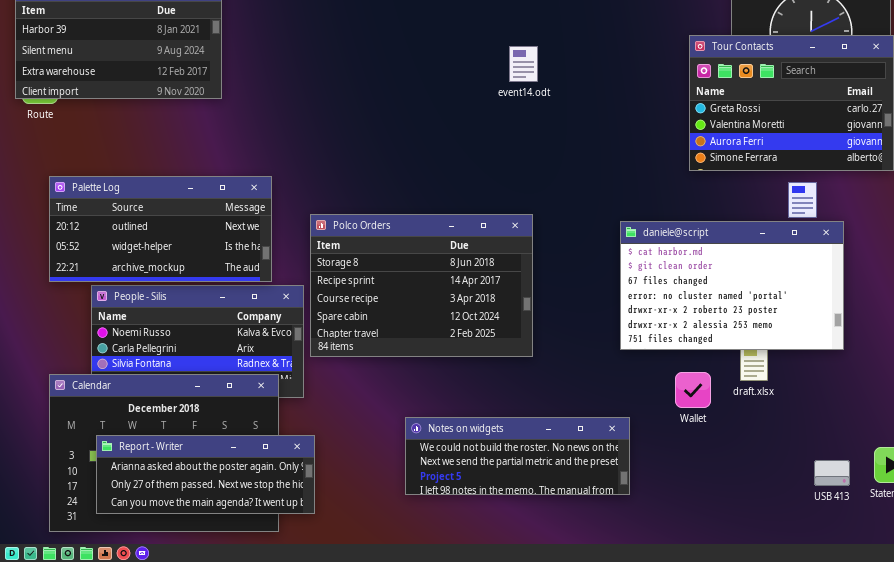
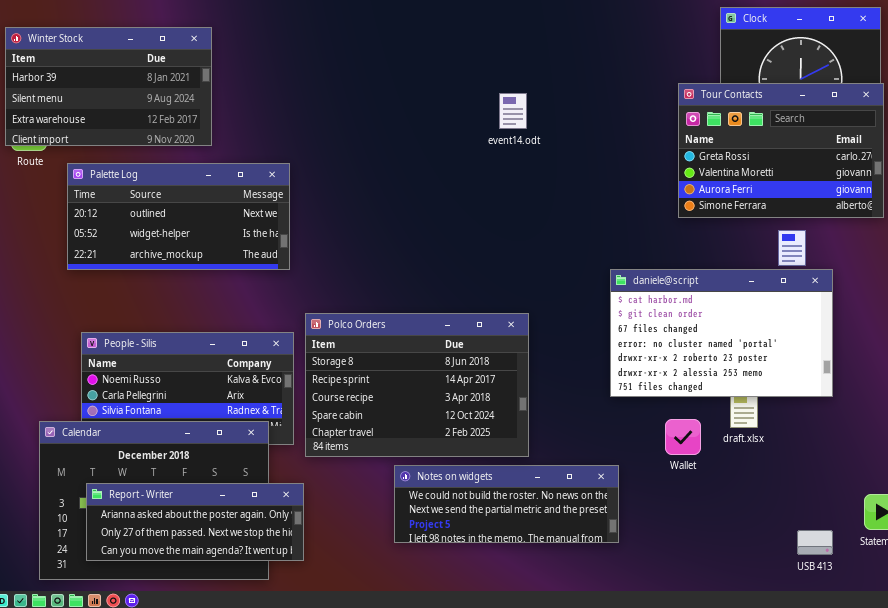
Palette Log: [49,176,272,282] -> [67,163,290,270], moved
Polco Orders: [310,214,533,357] -> [305,313,529,457], moved
USB 413: [814,460,850,486] -> [797,530,833,555], moved

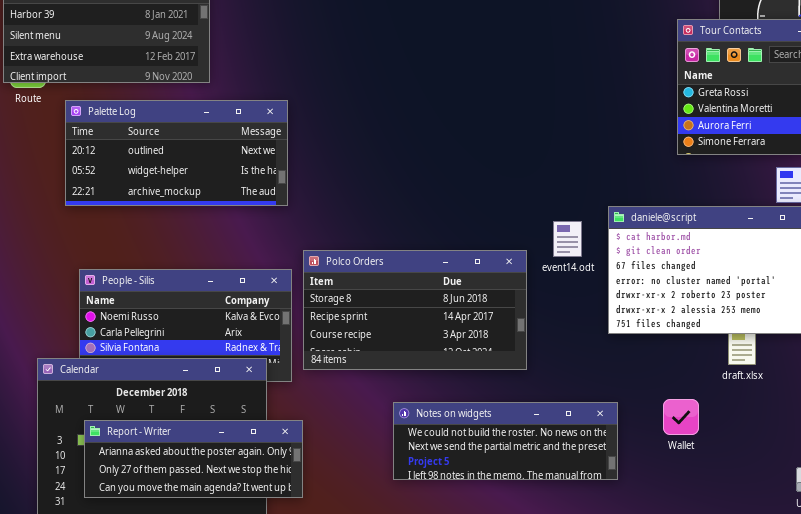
event14.odt: [499,93,527,129] -> [553,221,582,257], moved
Polco Orders: [305,313,529,457] -> [303,250,527,370], resized
Wallet: [665,419,701,455] -> [663,399,699,435], moved

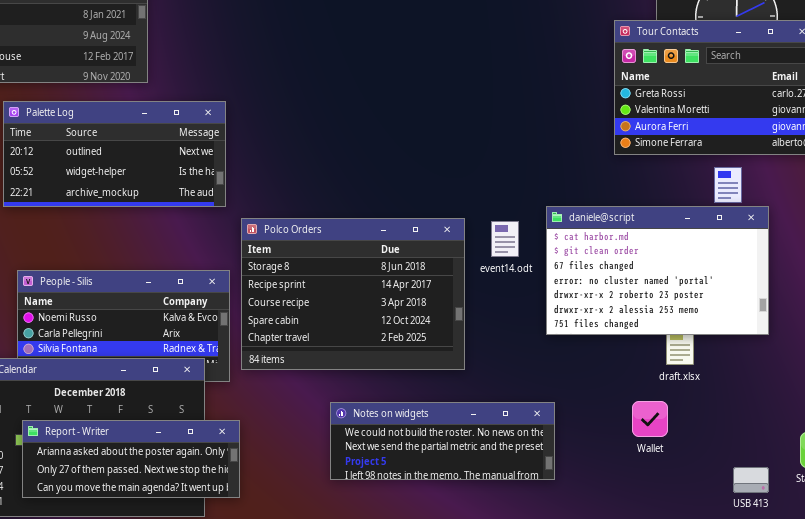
Polco Orders: [303,250,527,370] -> [241,218,465,370], resized
Wallet: [663,399,699,435] -> [632,401,668,437], moved

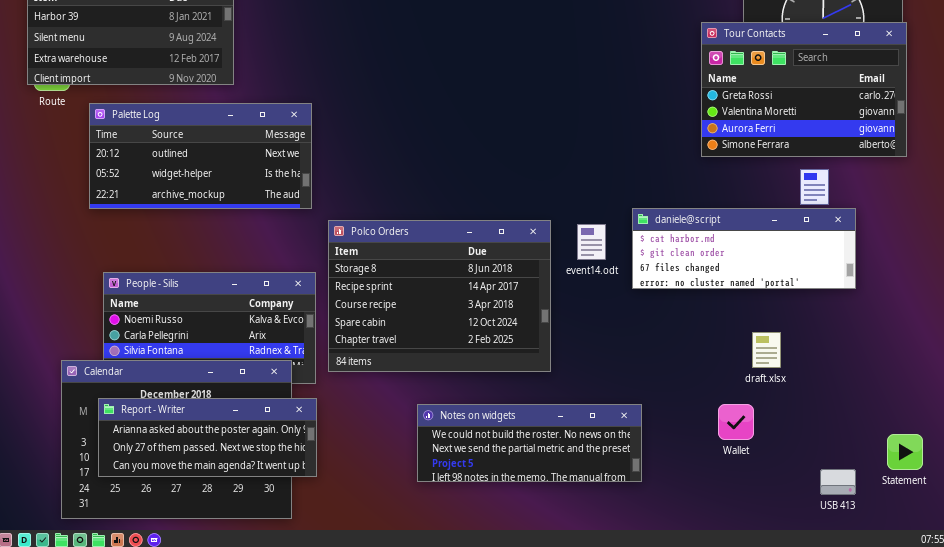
daniele@script: [546,206,769,335] -> [632,208,856,289], resized
Report - Writer: [22,420,240,498] -> [98,398,317,477], moved

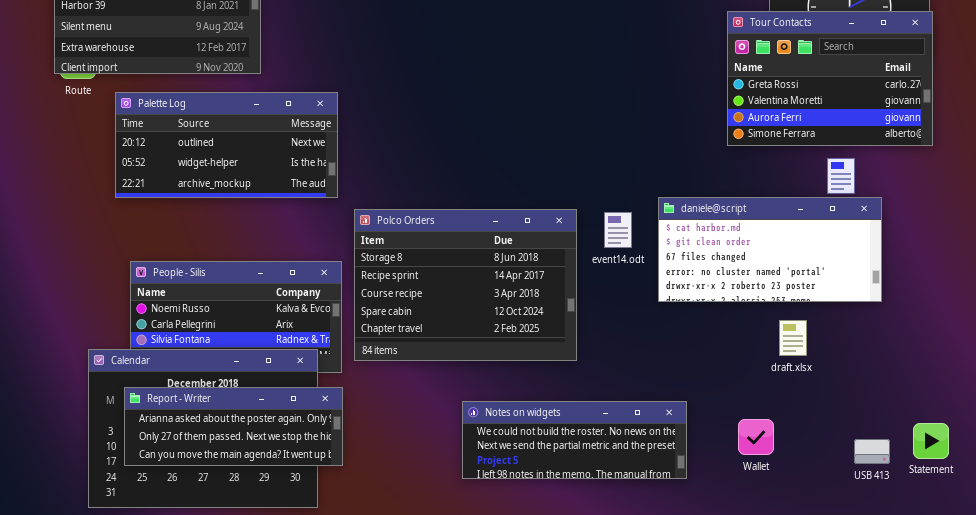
daniele@script: [632,208,856,289] -> [658,197,882,302], resized
Wallet: [718,404,754,440] -> [738,419,774,455], moved
Notes on widgets: [417,404,642,482] -> [462,401,687,479], moved
USB 413: [820,469,856,495] -> [854,439,890,464], moved

